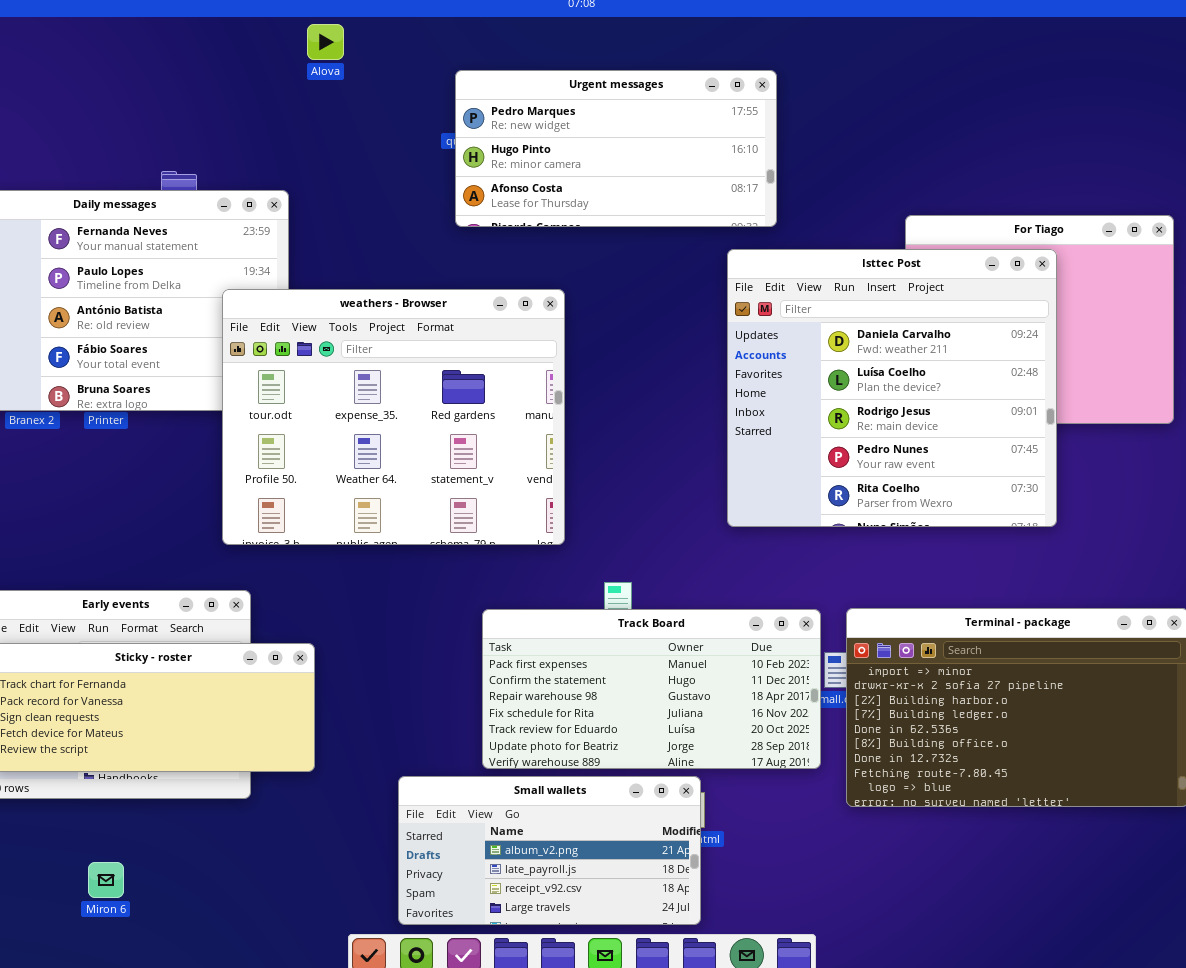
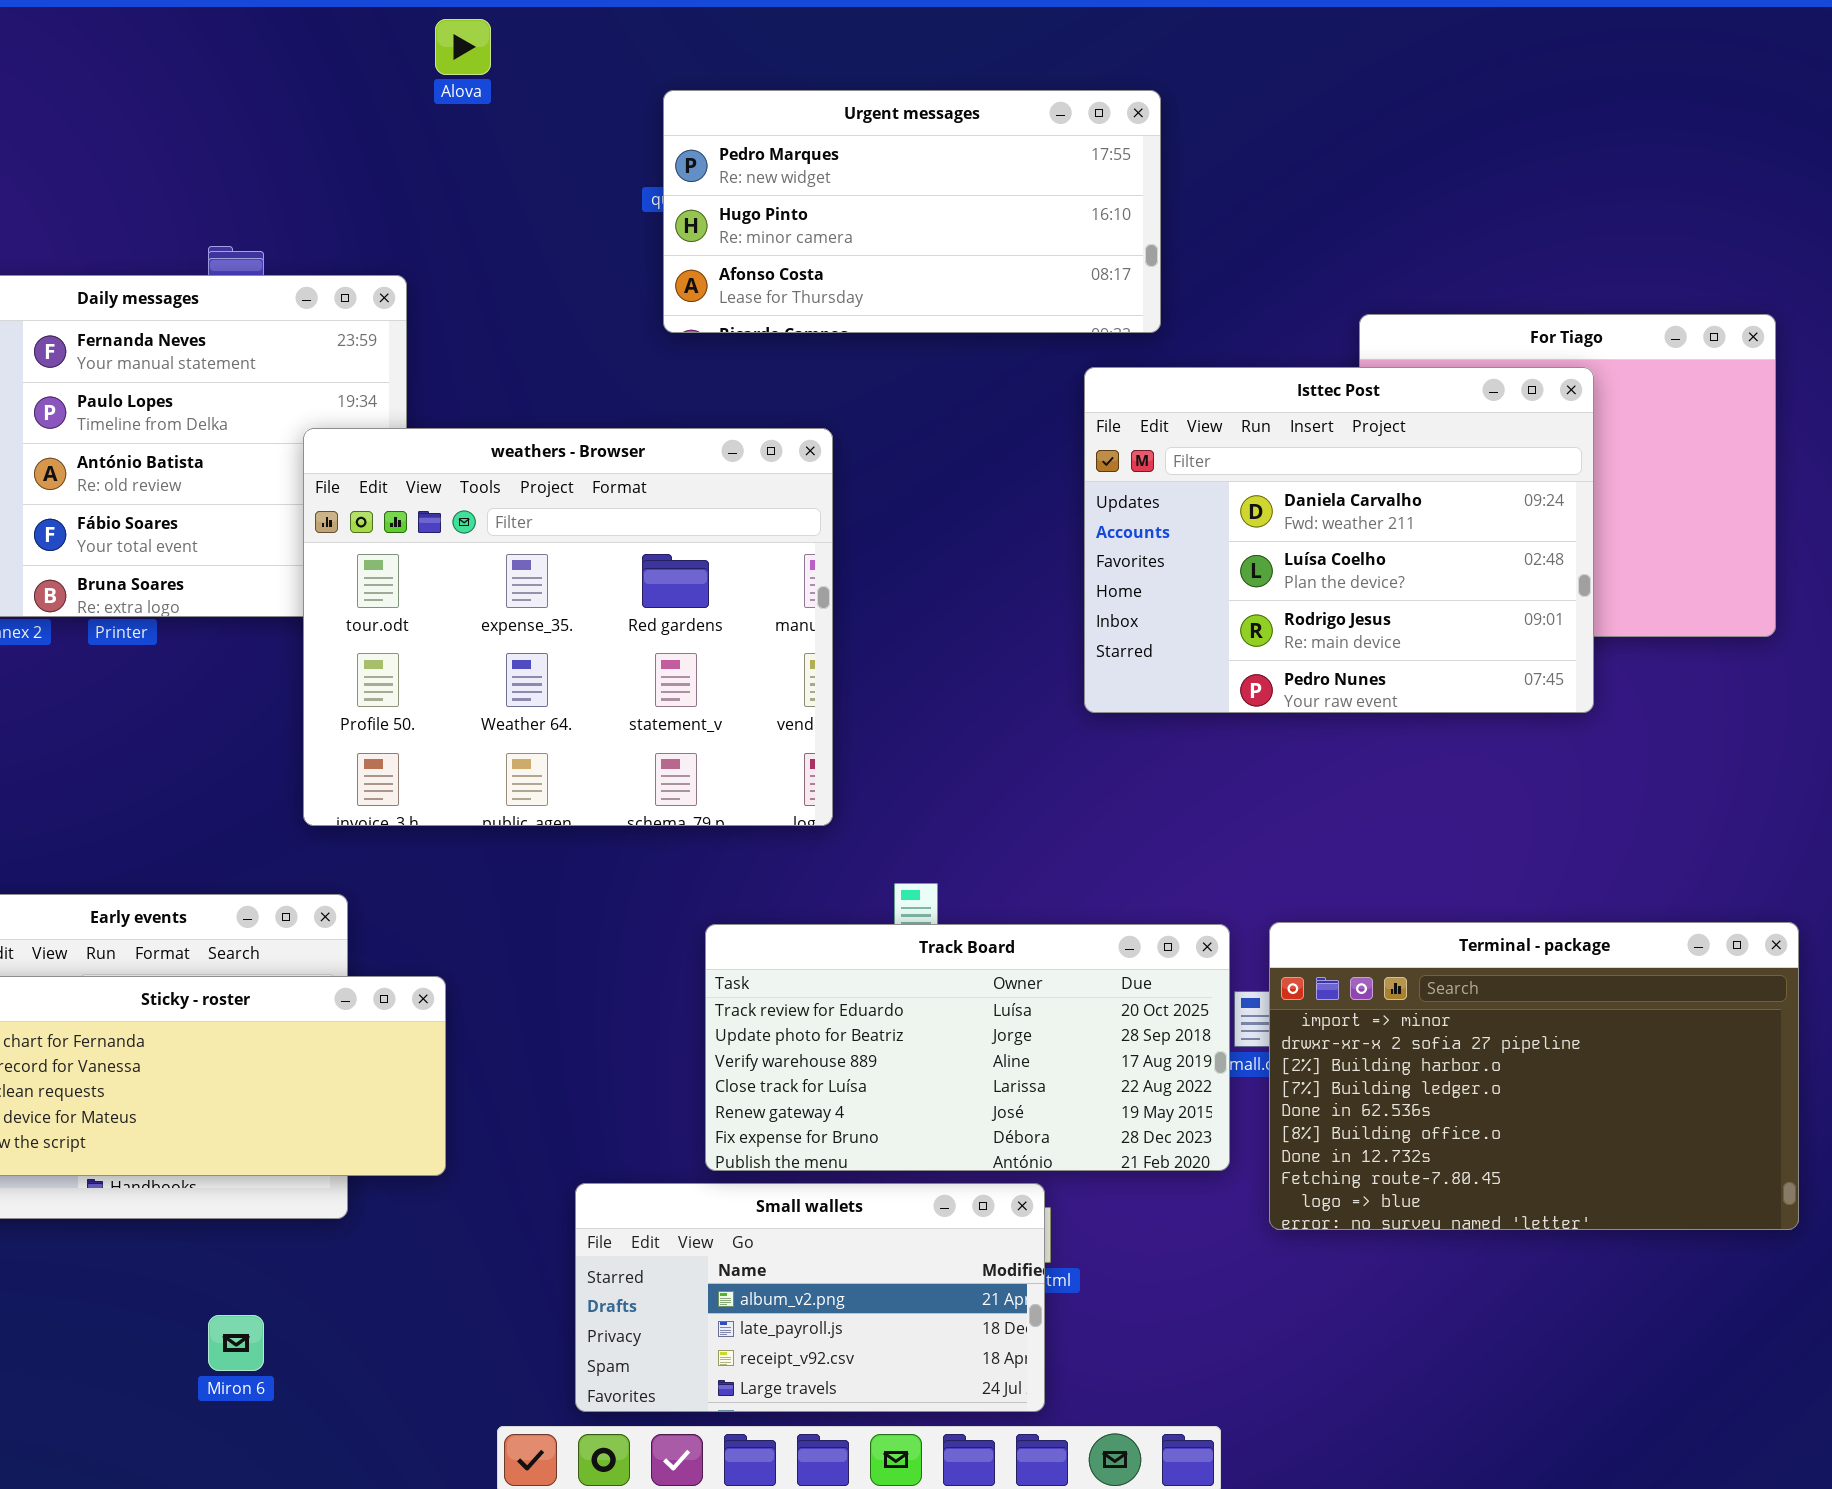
Isttec Post: [727,249,1057,527] -> [1084,367,1594,713], resized
Track Board: [482,609,821,769] -> [705,924,1230,1171], scrolled down 4 rows
Miron 6: [88,862,124,898] -> [208,1315,264,1371], moved

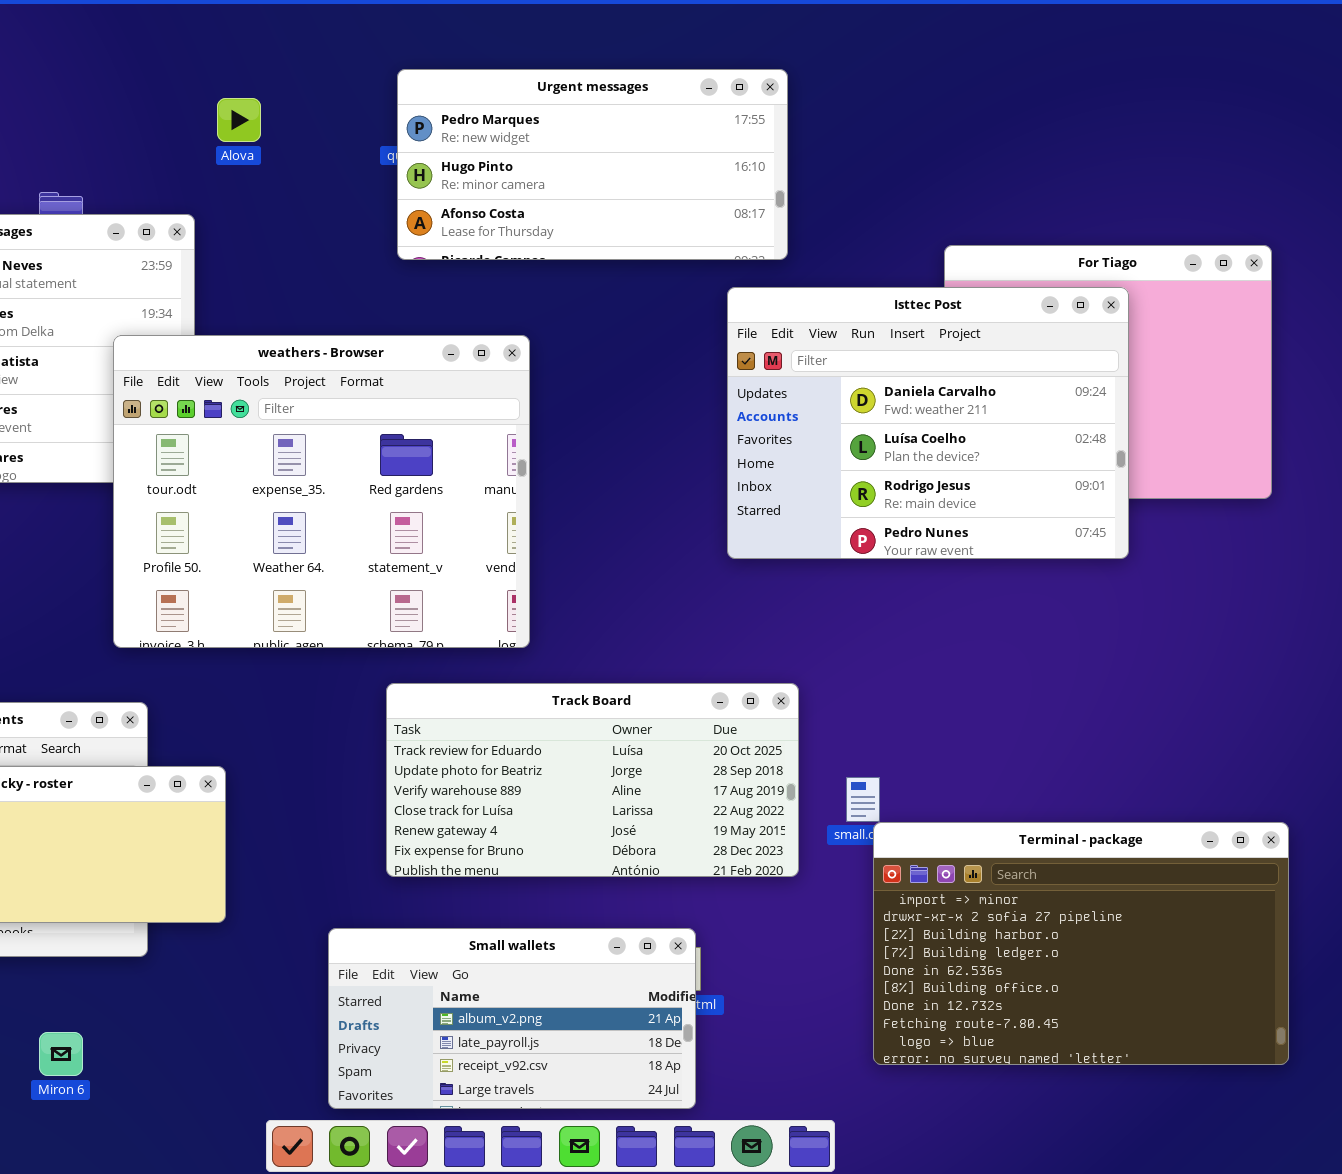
Alova: [435,19,491,75] -> [217,98,261,142], moved
Terminal - package: [1269,922,1799,1230] -> [873,822,1289,1065], moved
Track Board: [705,924,1230,1171] -> [386,683,799,877], moved

